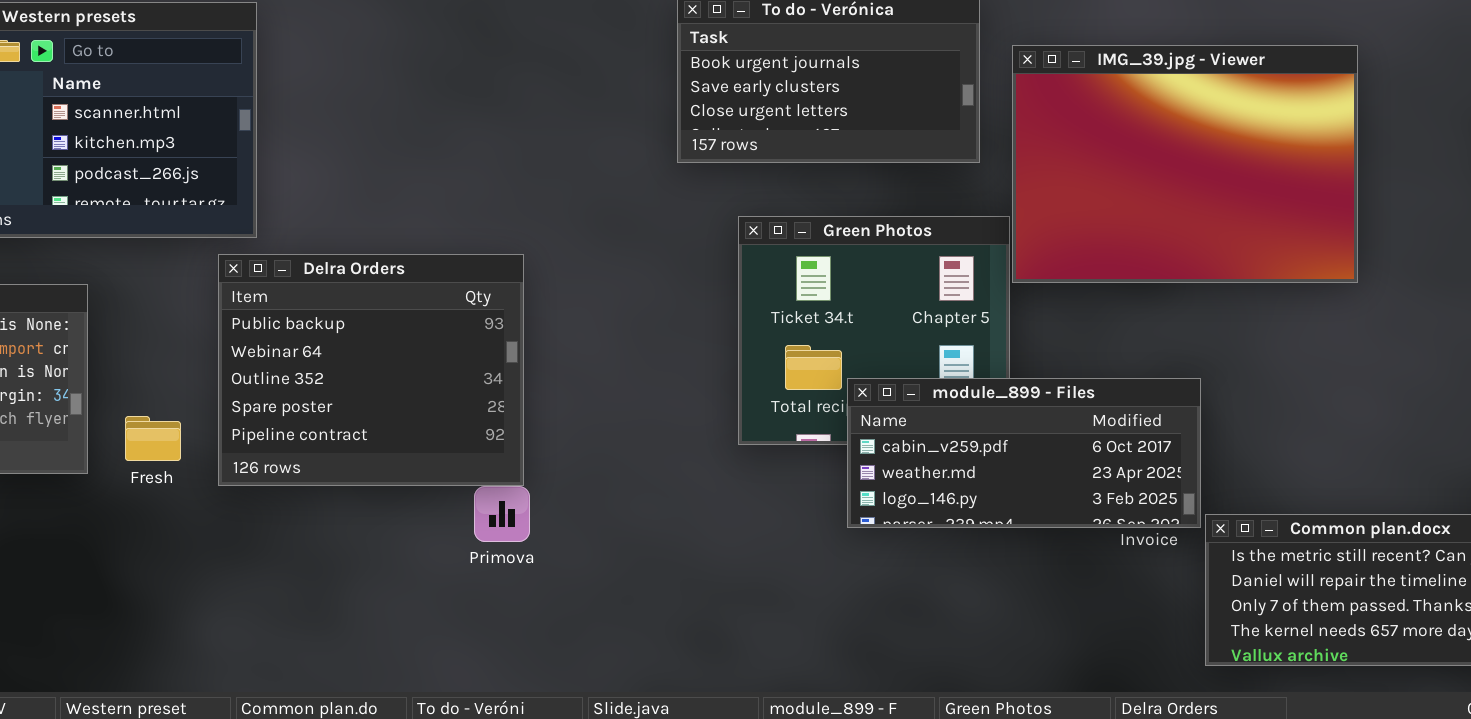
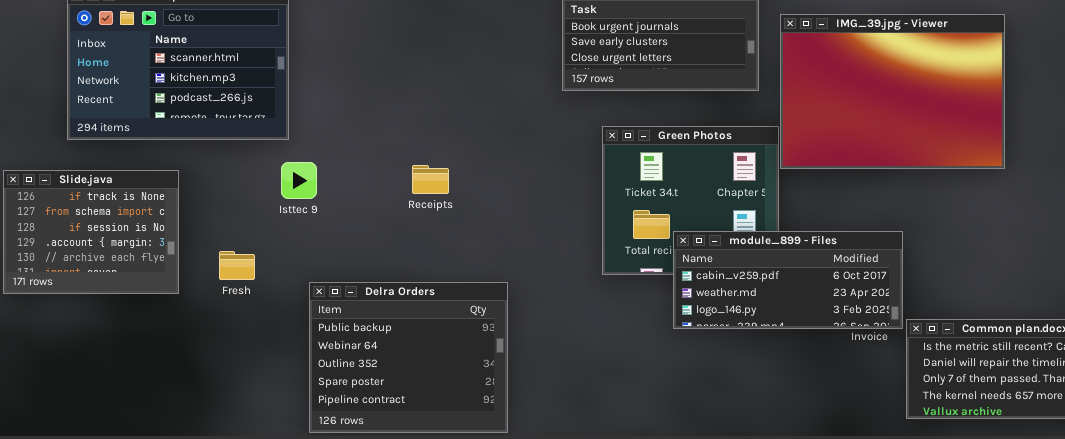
Delra Orders: [218,254,524,486] -> [309,282,508,433], moved
Fresh: [125,416,181,461] -> [219,251,255,280], moved

